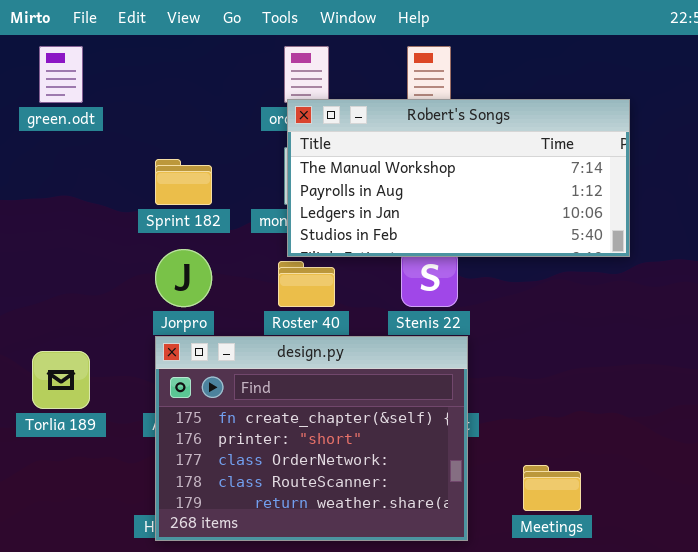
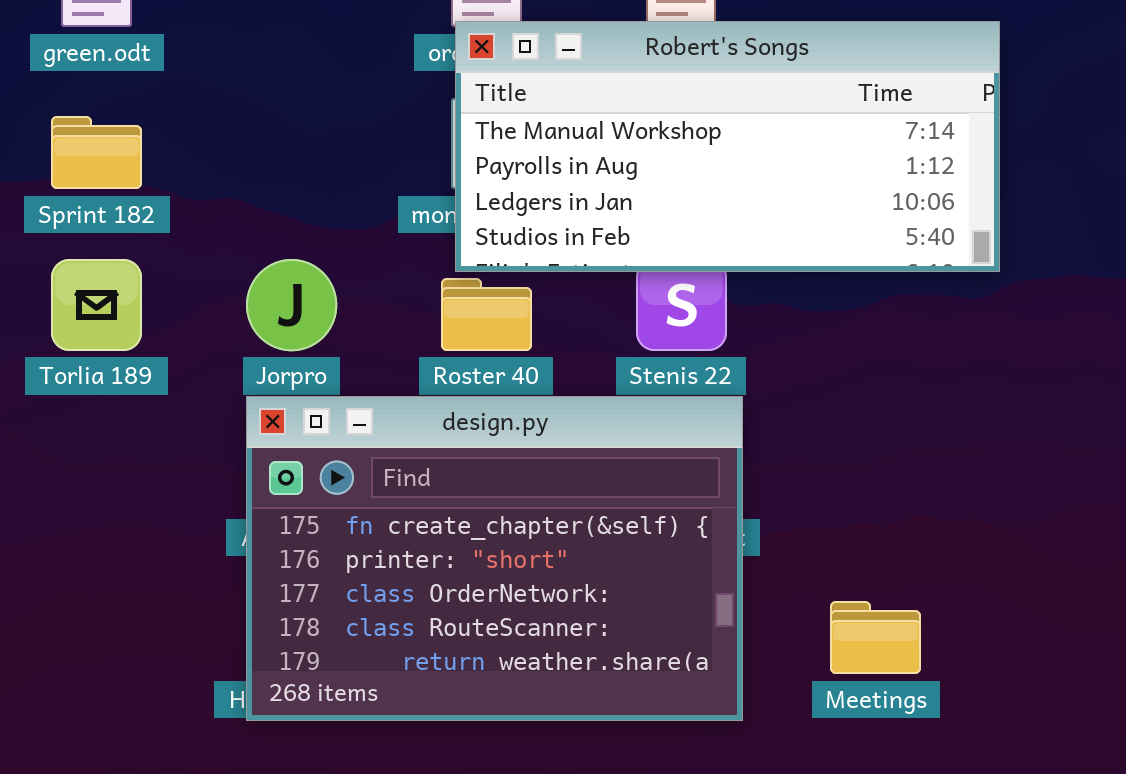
Sprint 182: [155,159,212,205] -> [51,116,142,189], moved
Torlia 189: [32,351,90,409] -> [51,259,142,351], moved

